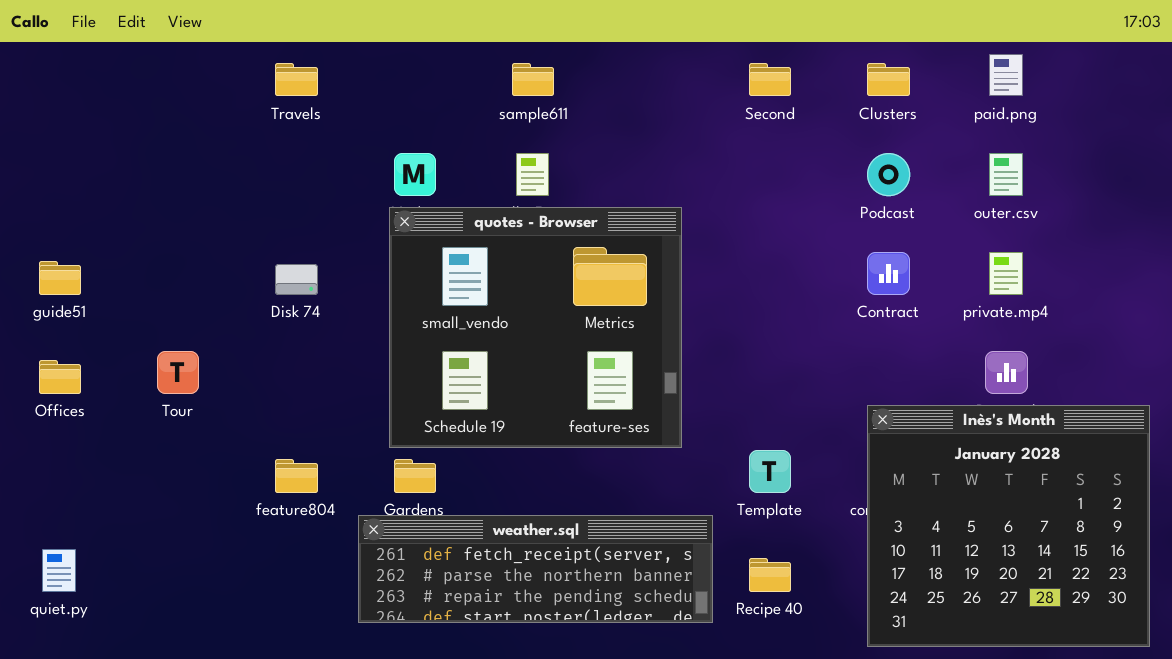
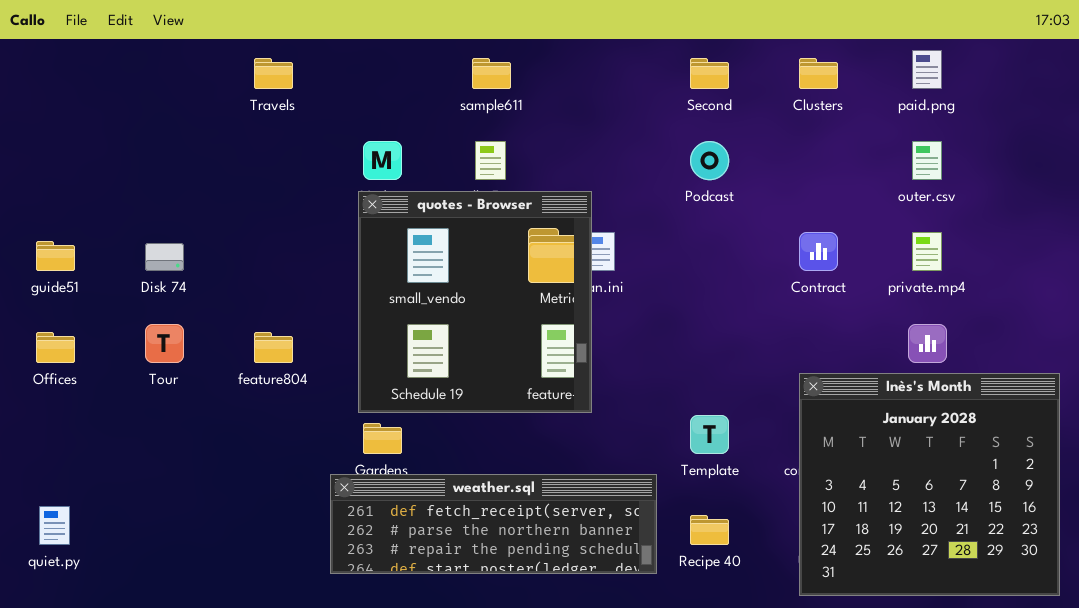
Podcast: [867,153,910,196] -> [690,141,729,180], moved
quotes - Browser: [389,207,682,448] -> [358,191,592,413], resized
Disk 74: [275,264,318,295] -> [145,243,184,271], moved
feature804: [275,459,318,493] -> [254,332,293,363], moved

